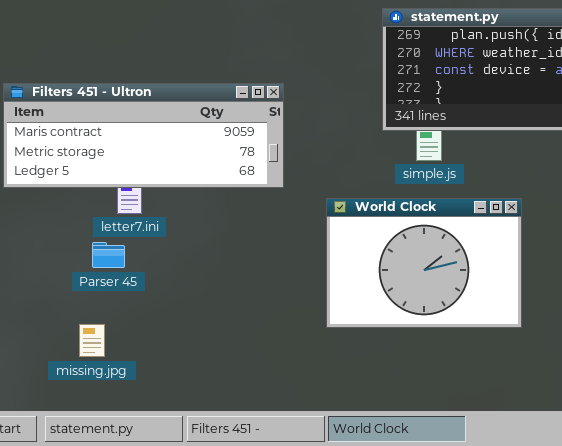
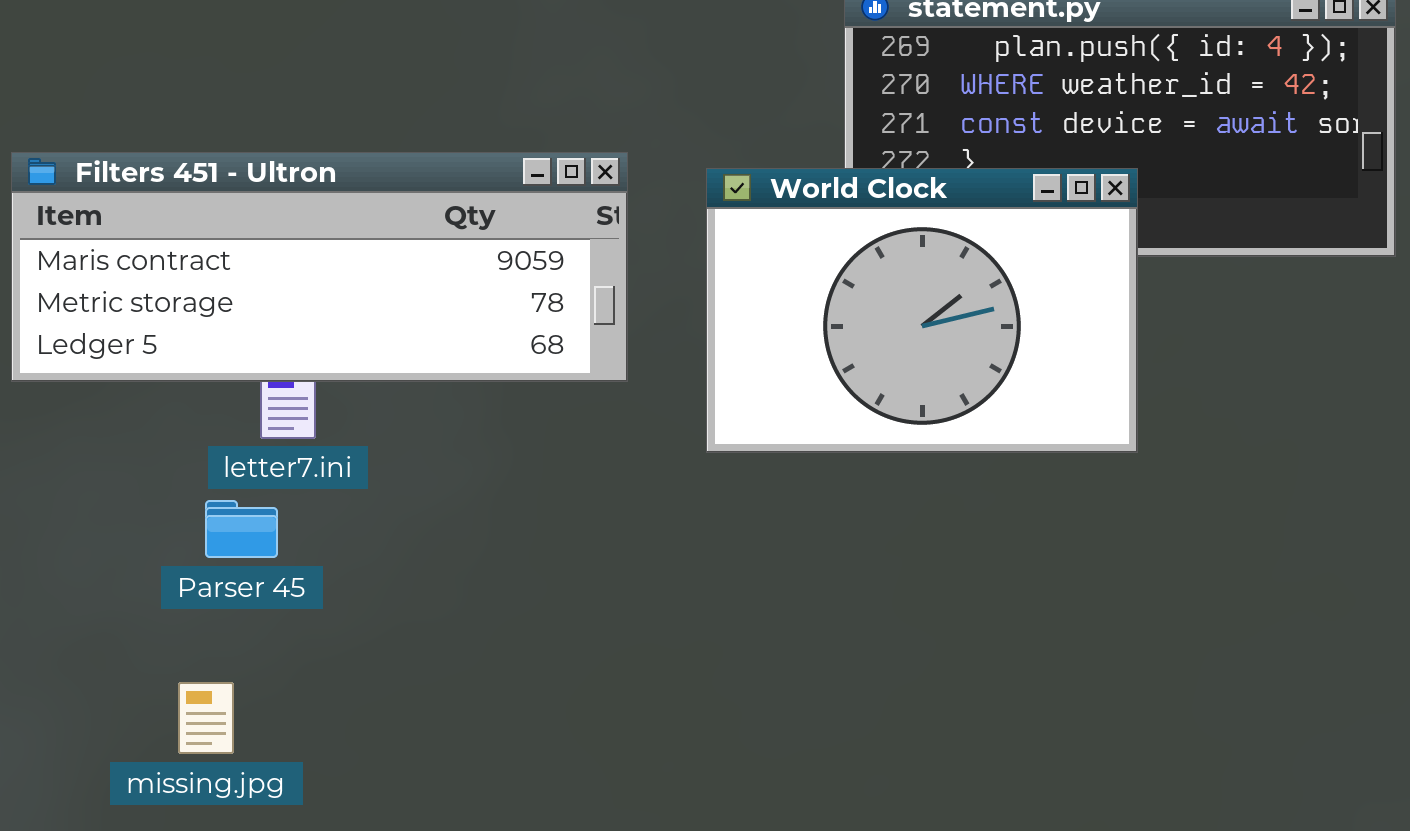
World Clock: [326,198,522,328] -> [706,168,1138,453], moved

